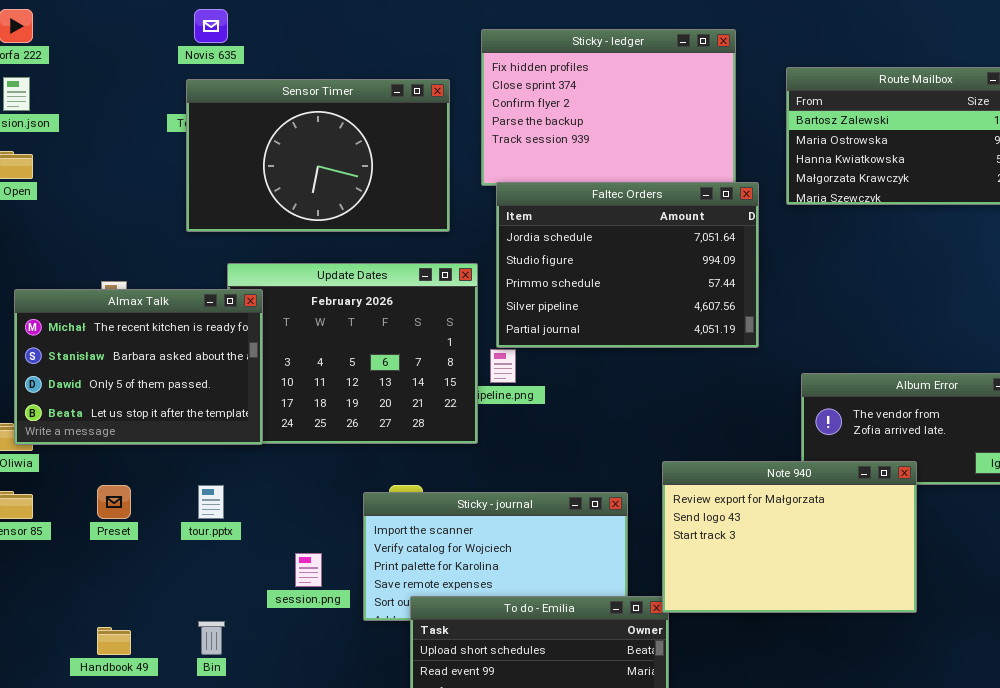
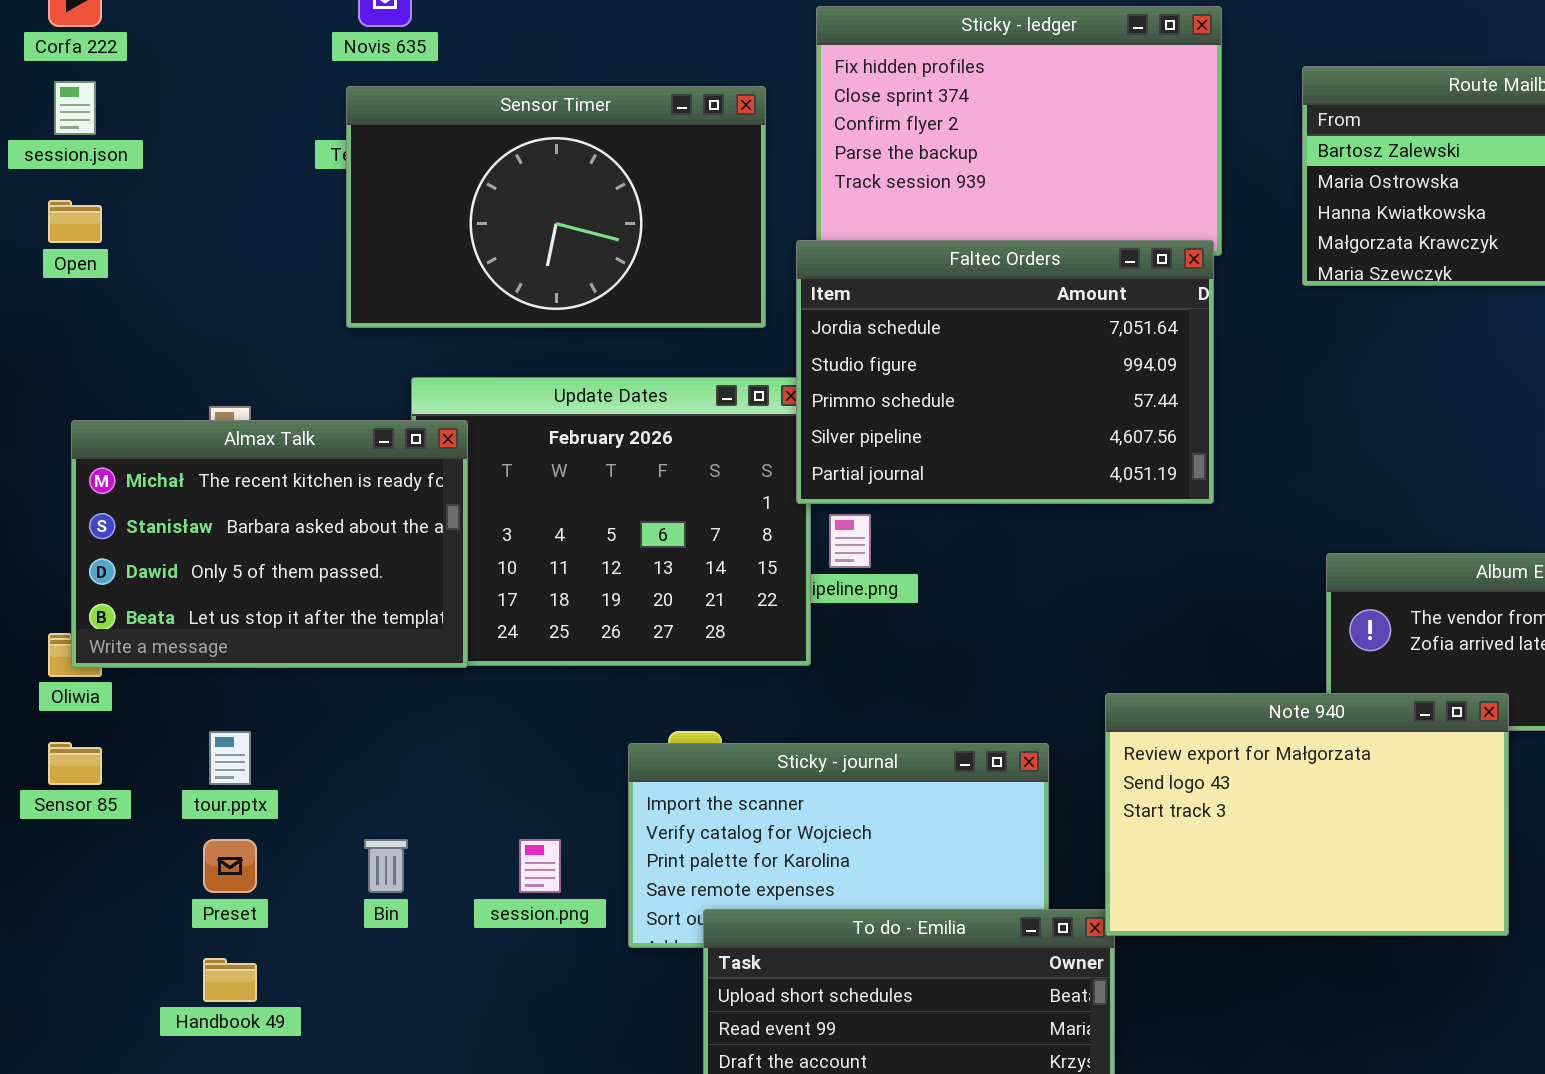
Faltec Orders: [496,182,759,348] -> [796,240,1214,504], moved
Preset: [97,485,131,519] -> [203,839,257,893], moved
tour.pptx: [198,485,224,519] -> [209,731,251,785], moved
Bin: [198,621,225,655] -> [364,839,408,893], moved

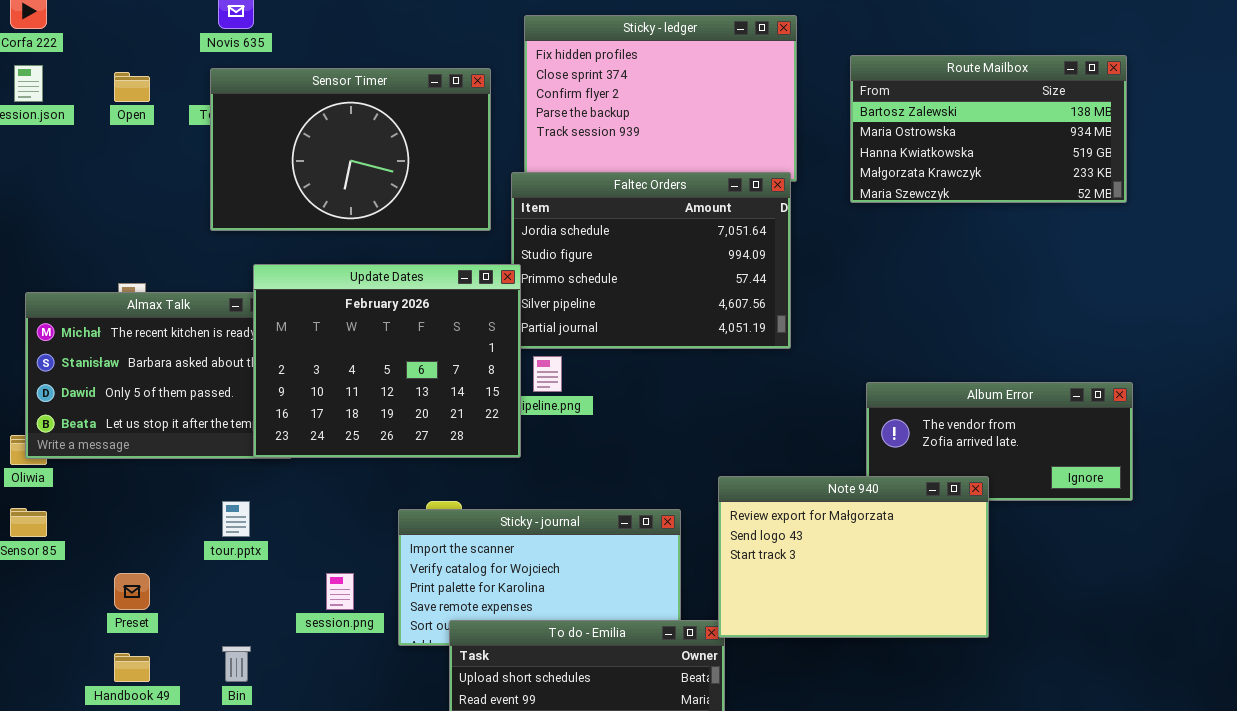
Open: [48,200,102,243] -> [114,72,150,102], moved
Update Dates: [411,377,811,666] -> [253,264,521,458], raised
tour.pptx: [209,731,251,785] -> [222,501,250,537], moved
Bin: [364,839,408,893] -> [222,646,251,682], moved

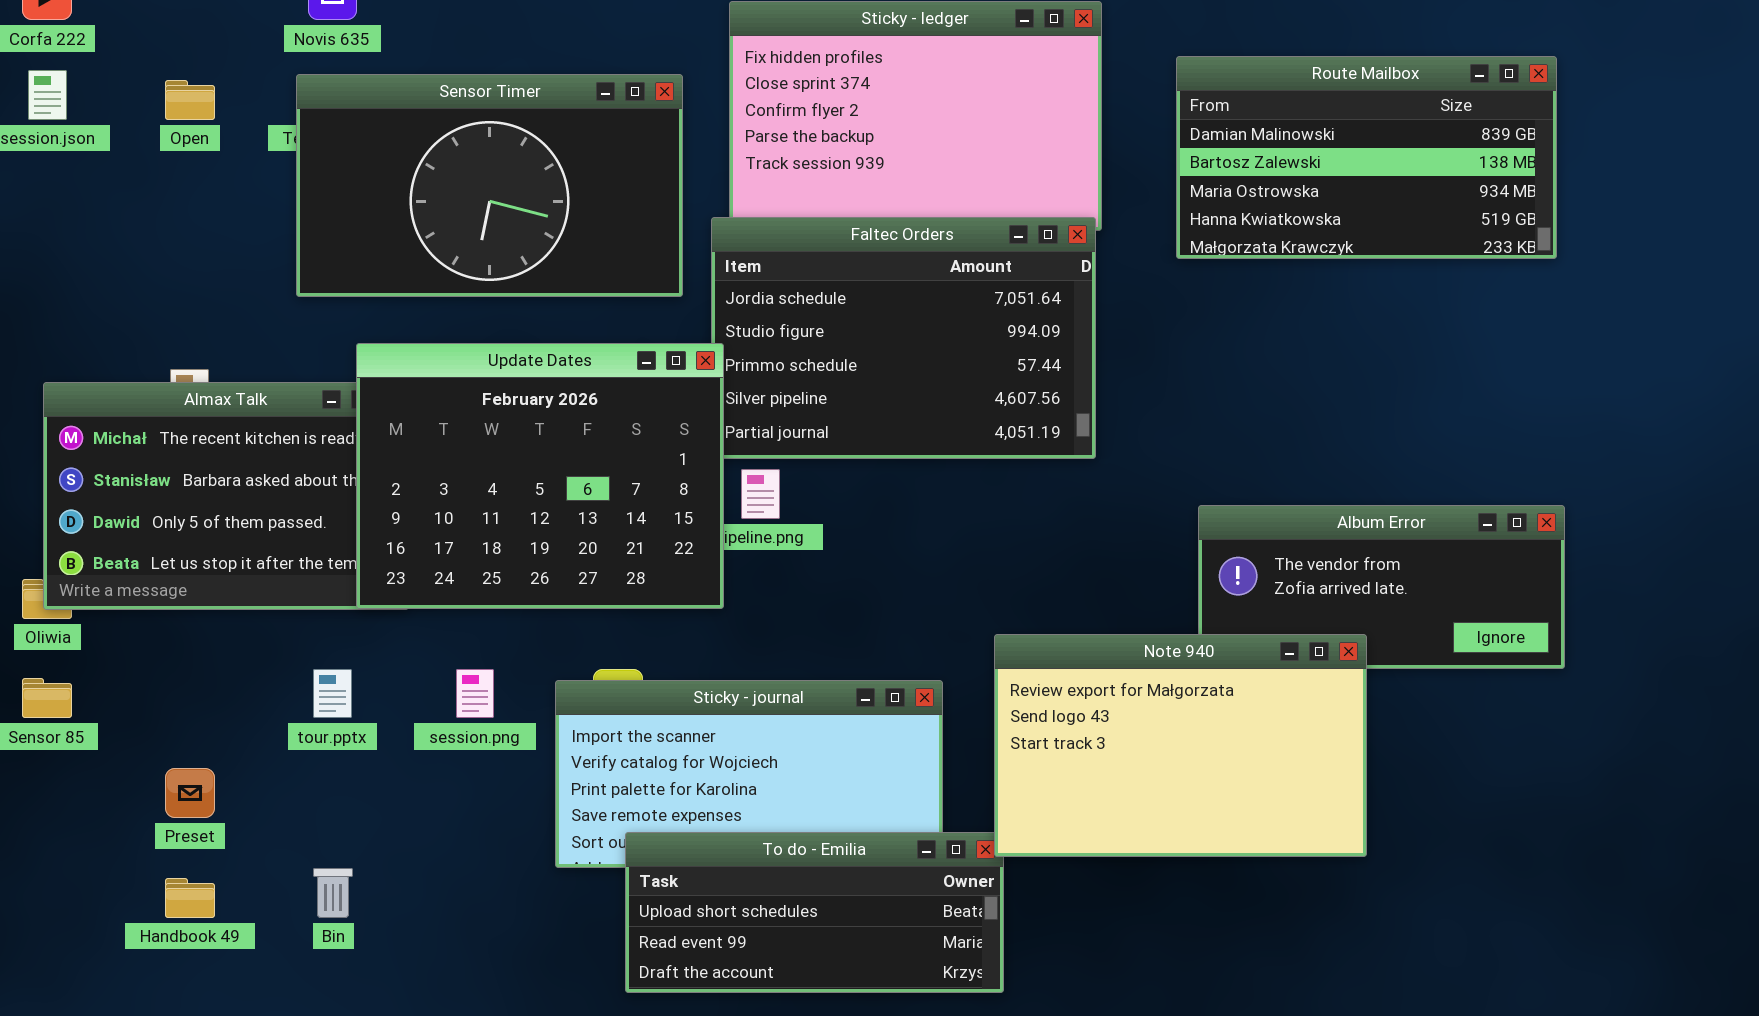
Route Mailbox: [850,55,1127,203] -> [1176,56,1557,259], scrolled up 1 row
session.png: [326,573,354,610] -> [456,669,494,718], moved

